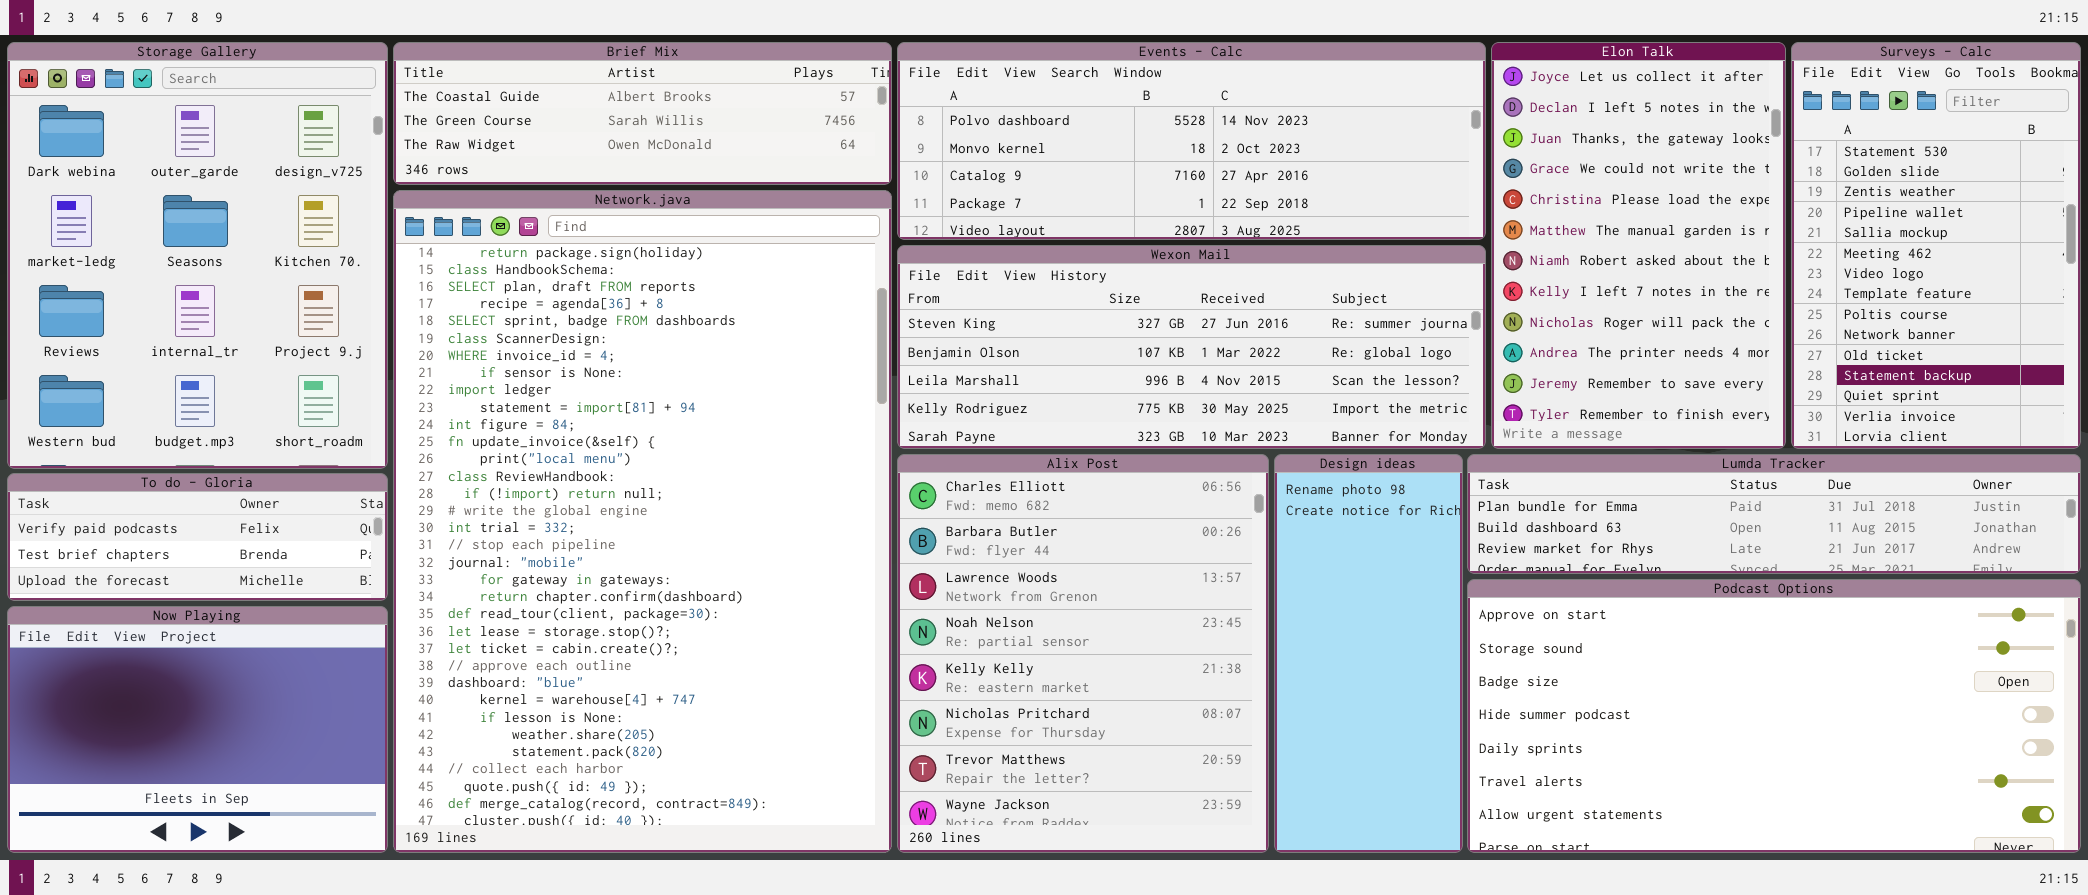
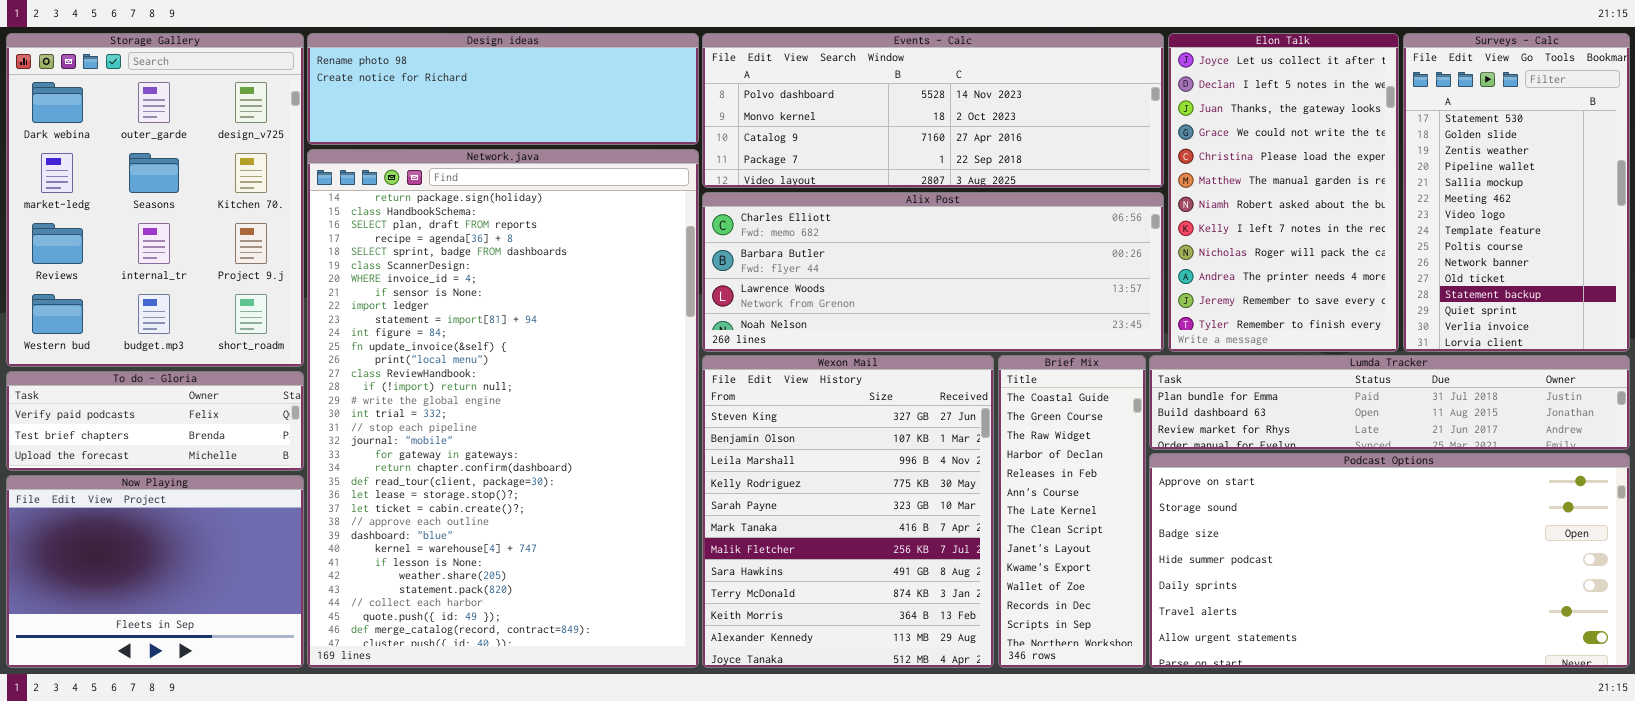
Brief Mix: [393,42,892,185] -> [998,355,1146,668], moved, resized
Wexon Mail: [897,245,1486,449] -> [702,355,994,668], moved, resized
Alix Post: [897,454,1269,853] -> [702,192,1164,352], moved, resized
Design ideas: [1274,454,1463,853] -> [307,33,699,145], moved, resized

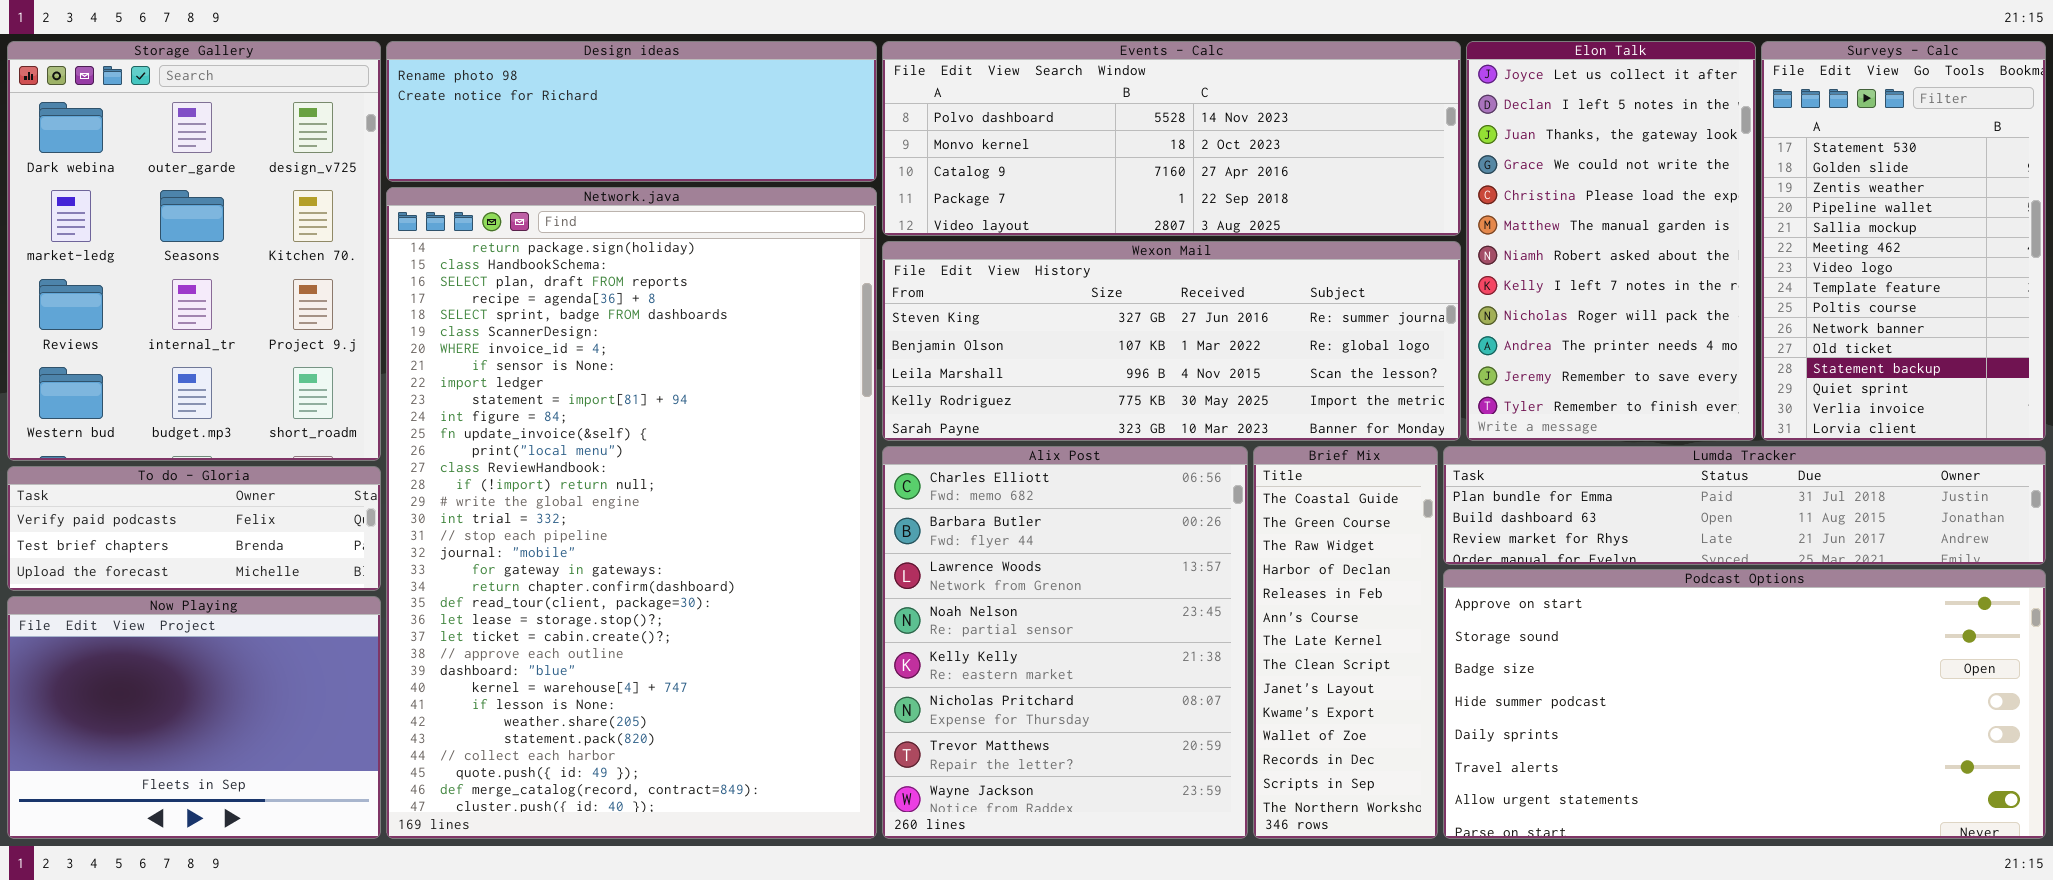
Alix Post: [702,192,1164,352] -> [882,446,1248,839], moved, resized
Wexon Mail: [702,355,994,668] -> [882,241,1461,441], moved, resized

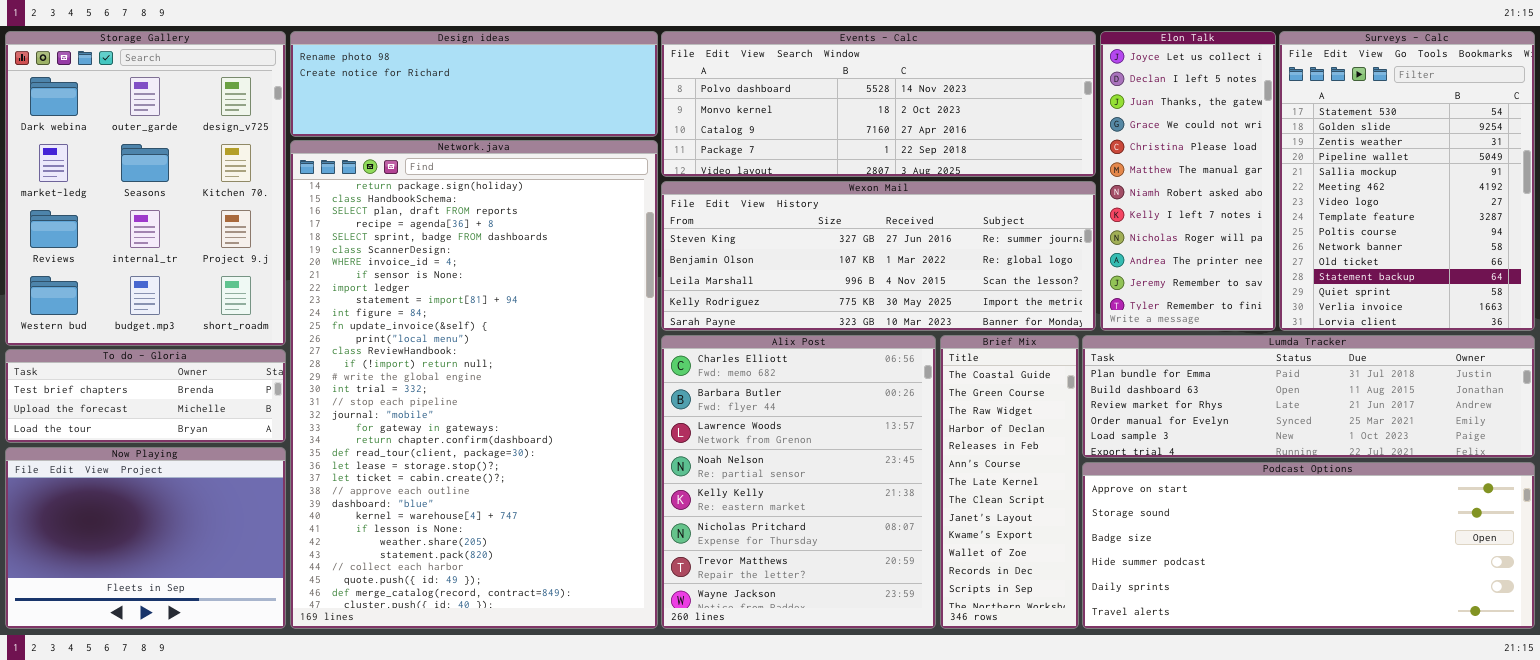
Elon Talk: [1466,41,1756,441] -> [1100,31,1276,331], resized
Surveys - Calc: [1761,41,2046,441] -> [1279,31,1535,331], resized
Lumda Tracker: [1443,446,2046,565] -> [1082,335,1535,458], resized
To do - Gloria: [7,466,381,591] -> [5,349,286,443], scrolled down 1 row
Podcast Options: [1443,569,2046,839] -> [1082,462,1535,629], resized

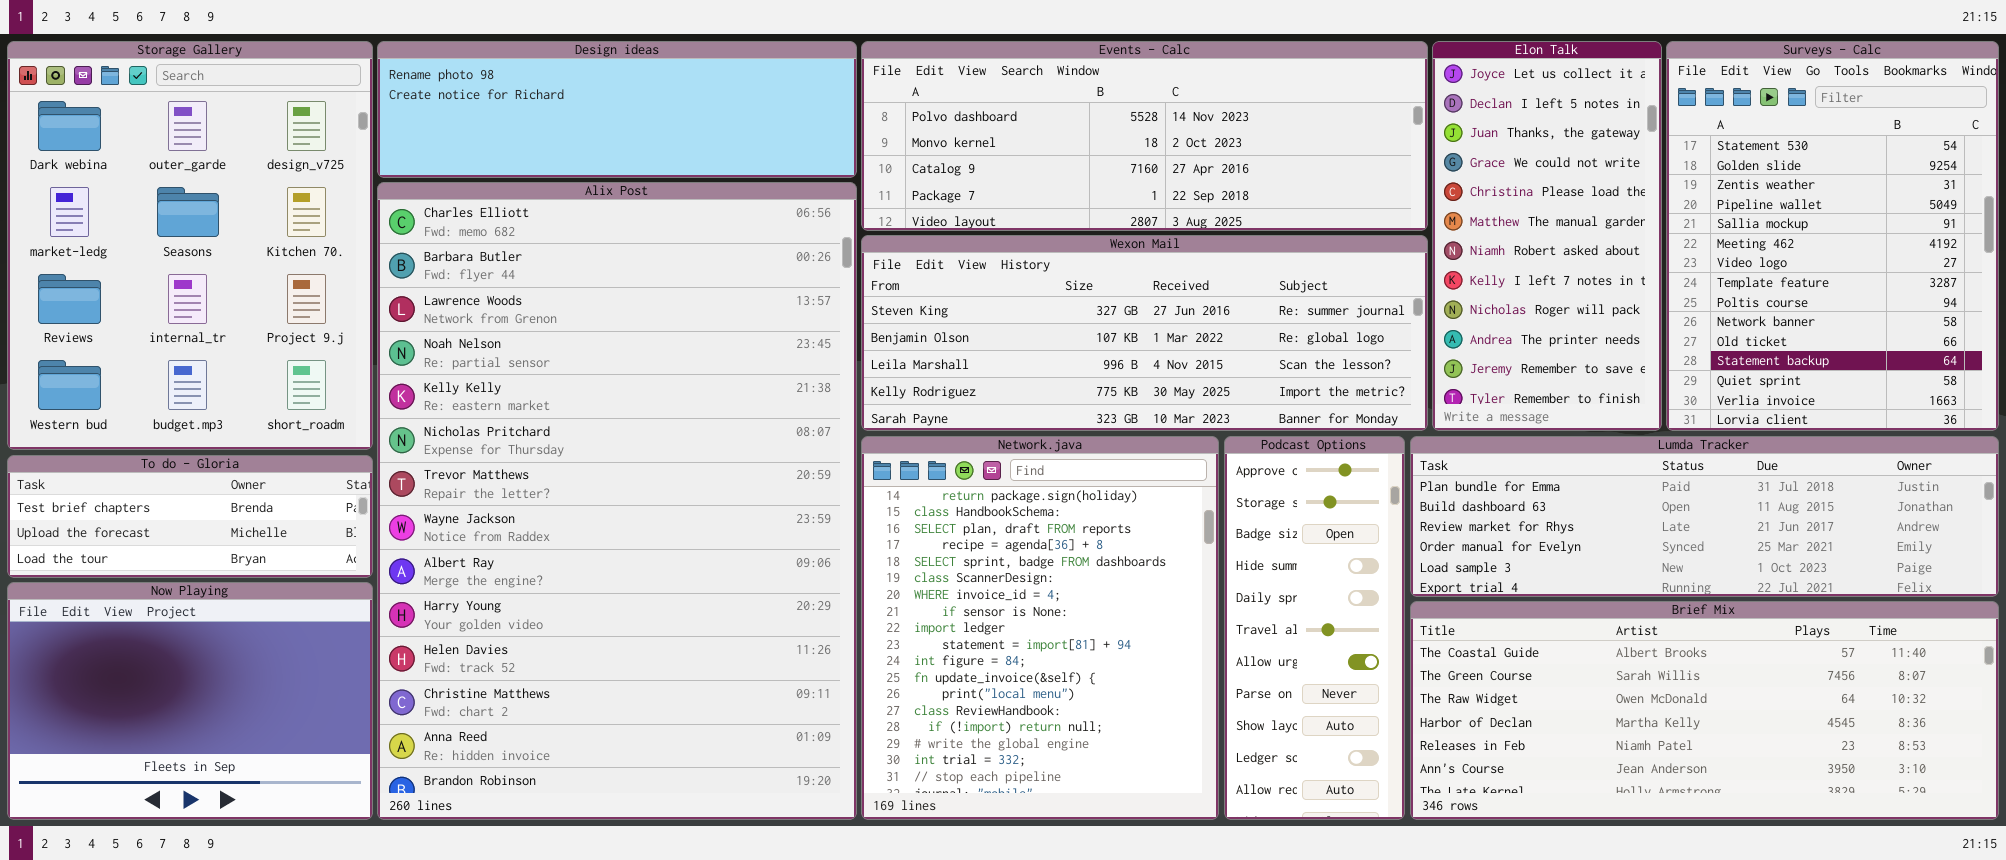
Network.java: [290,140,658,629] -> [861,436,1219,820], moved, resized
Alix Post: [661,335,936,629] -> [377,182,857,820], moved, resized
Brief Mix: [940,335,1079,629] -> [1410,601,1999,820], moved, resized
Podcast Options: [1082,462,1535,629] -> [1224,436,1405,820], moved, resized

